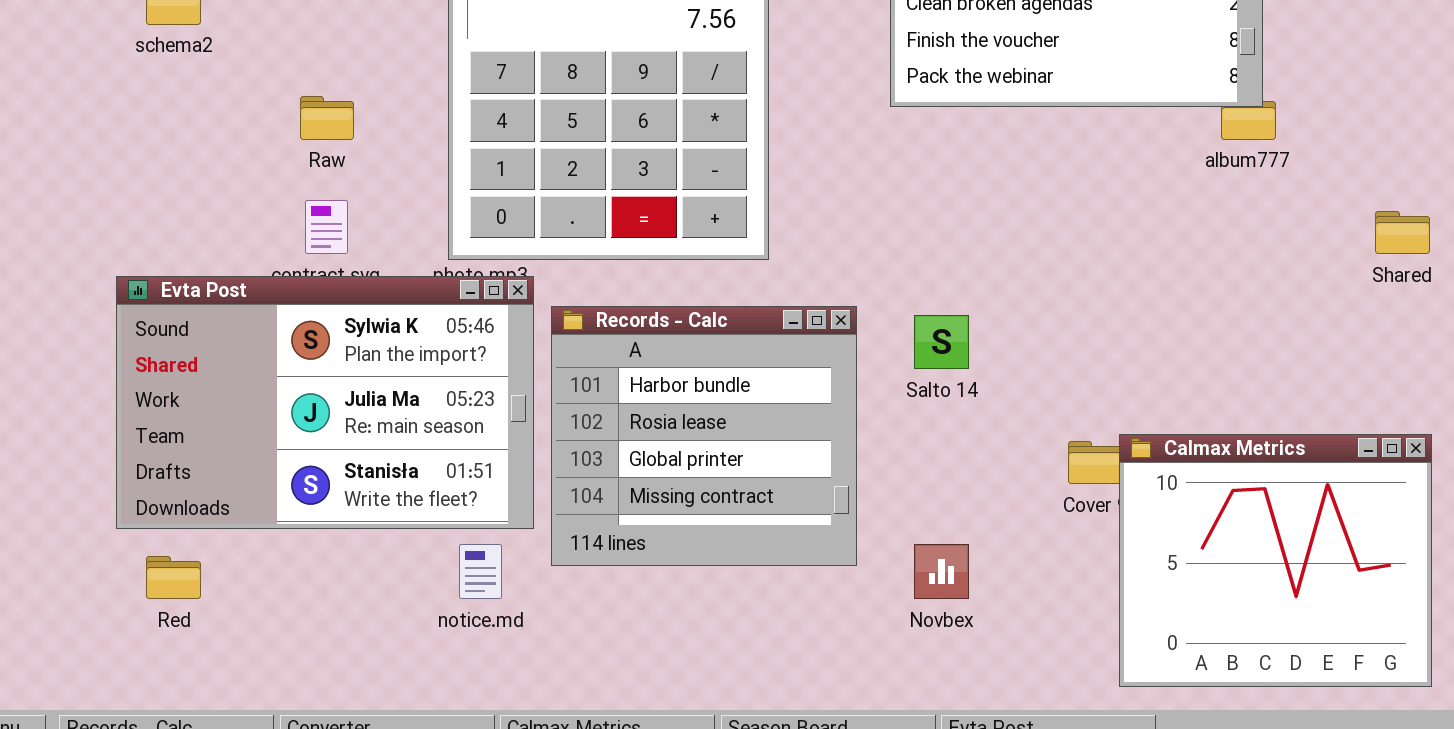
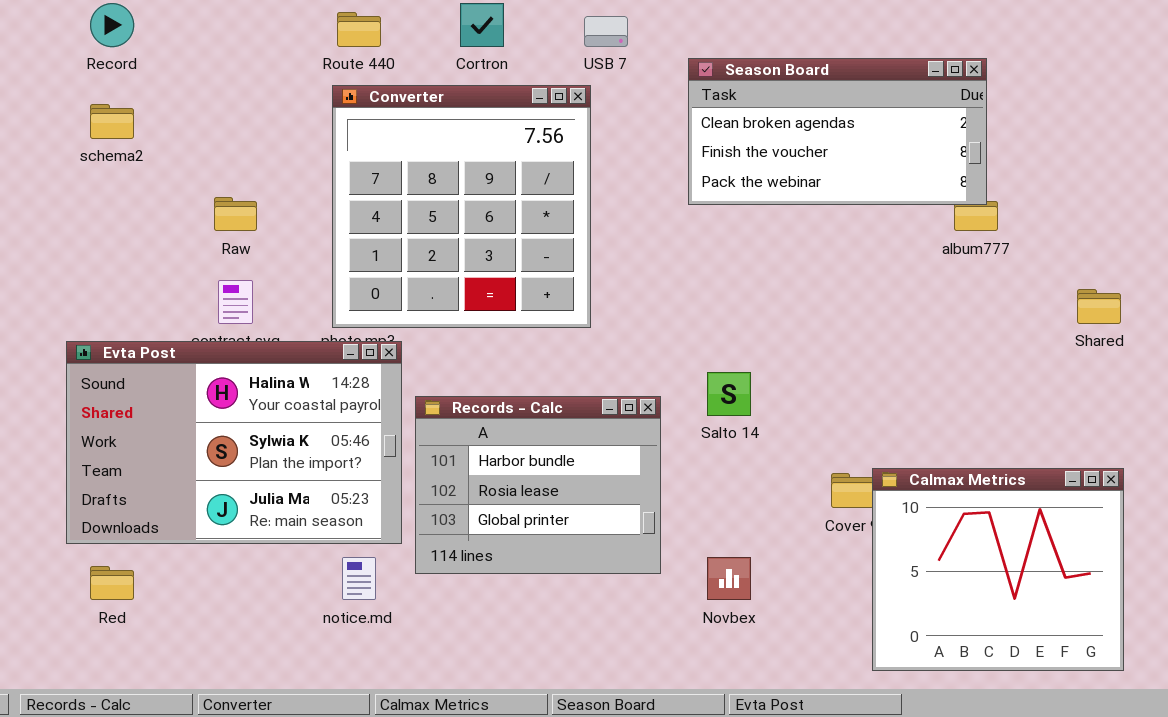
Evta Post: [116,276,534,529] -> [66,341,402,544], scrolled up 1 row
Records - Calc: [551,306,857,566] -> [415,396,661,574], resized

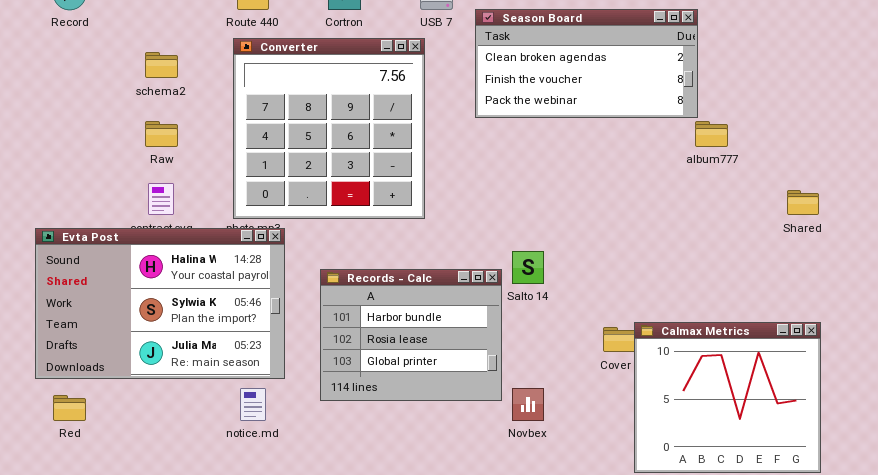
Season Board: [688,58,987,205] -> [475,9,698,118], moved
schema2: [90,104,134,139] -> [145,52,178,78], moved
Records - Calc: [415,396,661,574] -> [320,269,502,401], moved

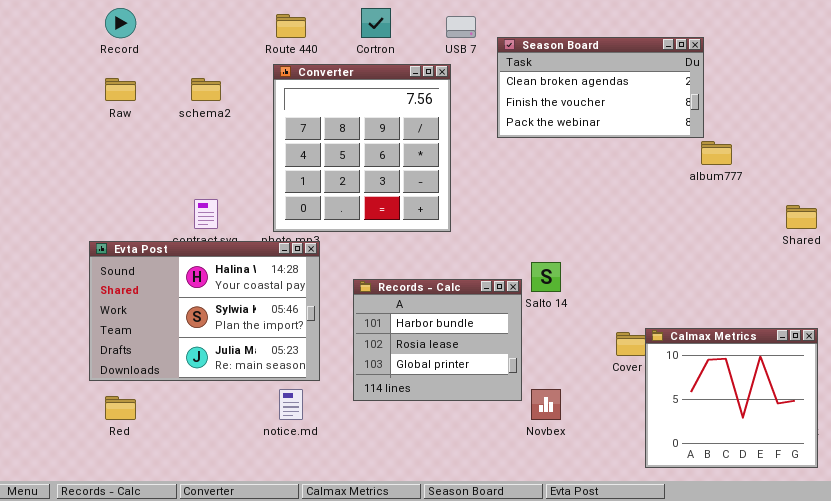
Raw: [145,121,178,147] -> [105,78,136,101], moved

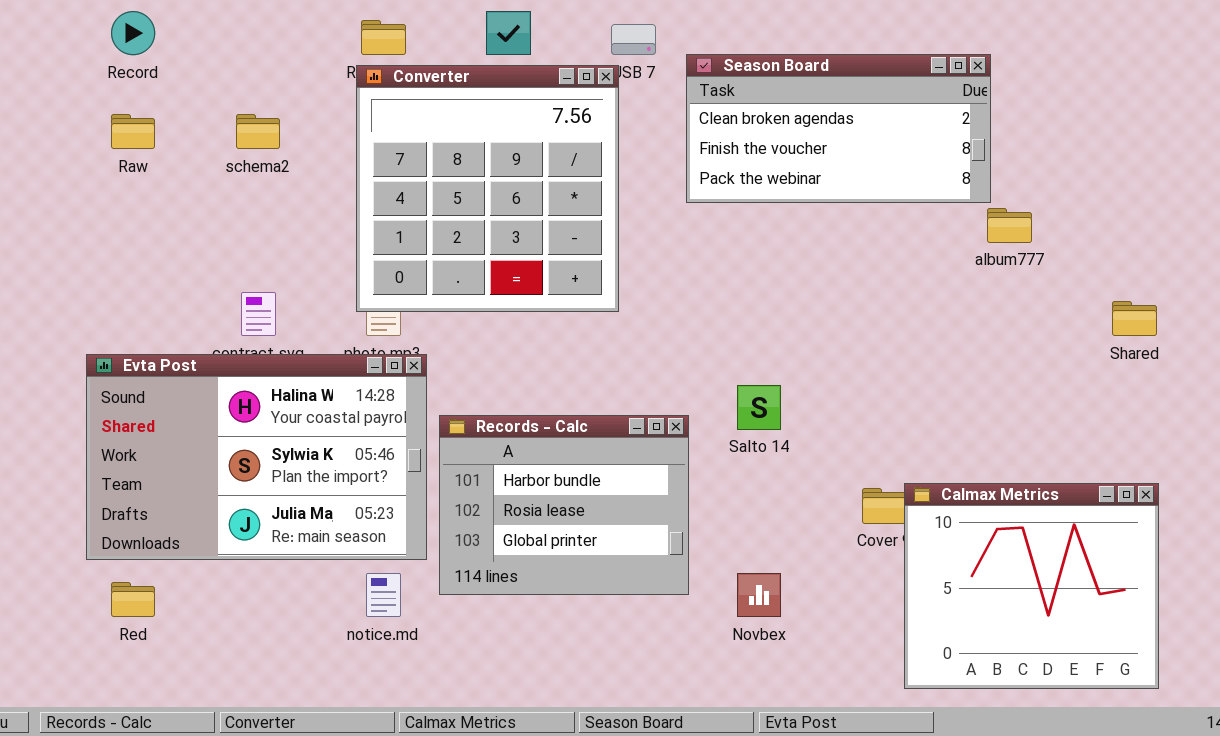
Converter: [273,64,451,232] -> [356,65,619,312], moved
Records - Calc: [353,279,522,401] -> [439,415,689,595], moved

